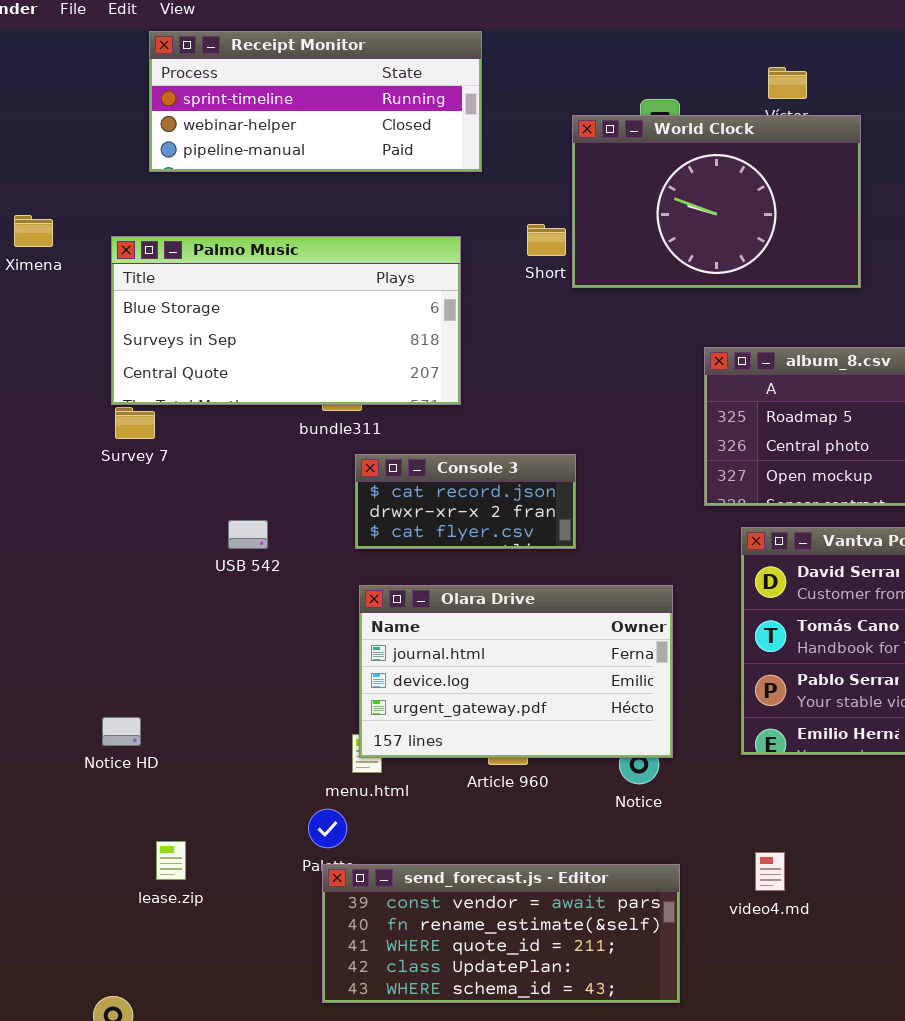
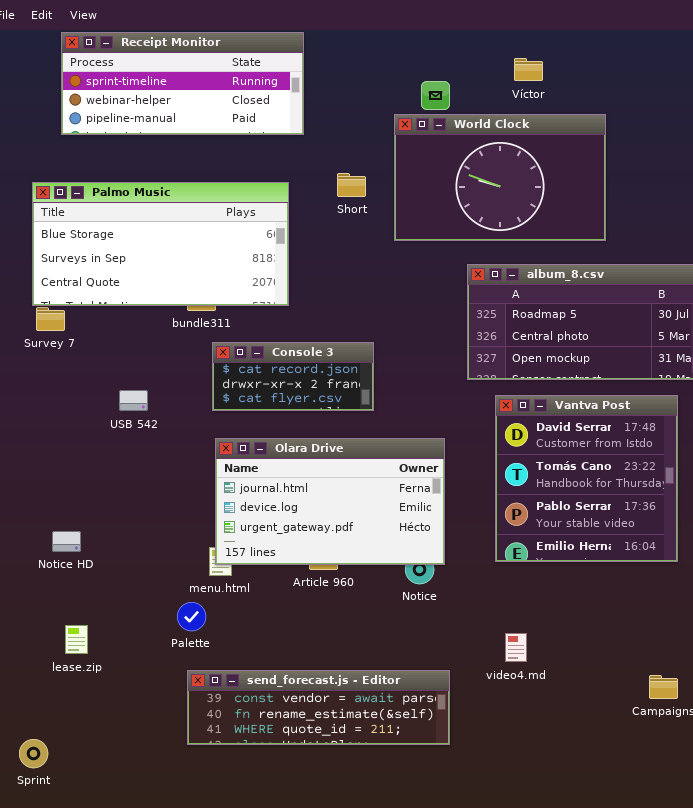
World Clock: [572,115,861,288] -> [394,114,606,241], moved
Notice HD: [102,717,141,746] -> [52,531,81,552], moved
send_forecast.js - Editor: [322,864,680,1003] -> [187,670,450,745], resized

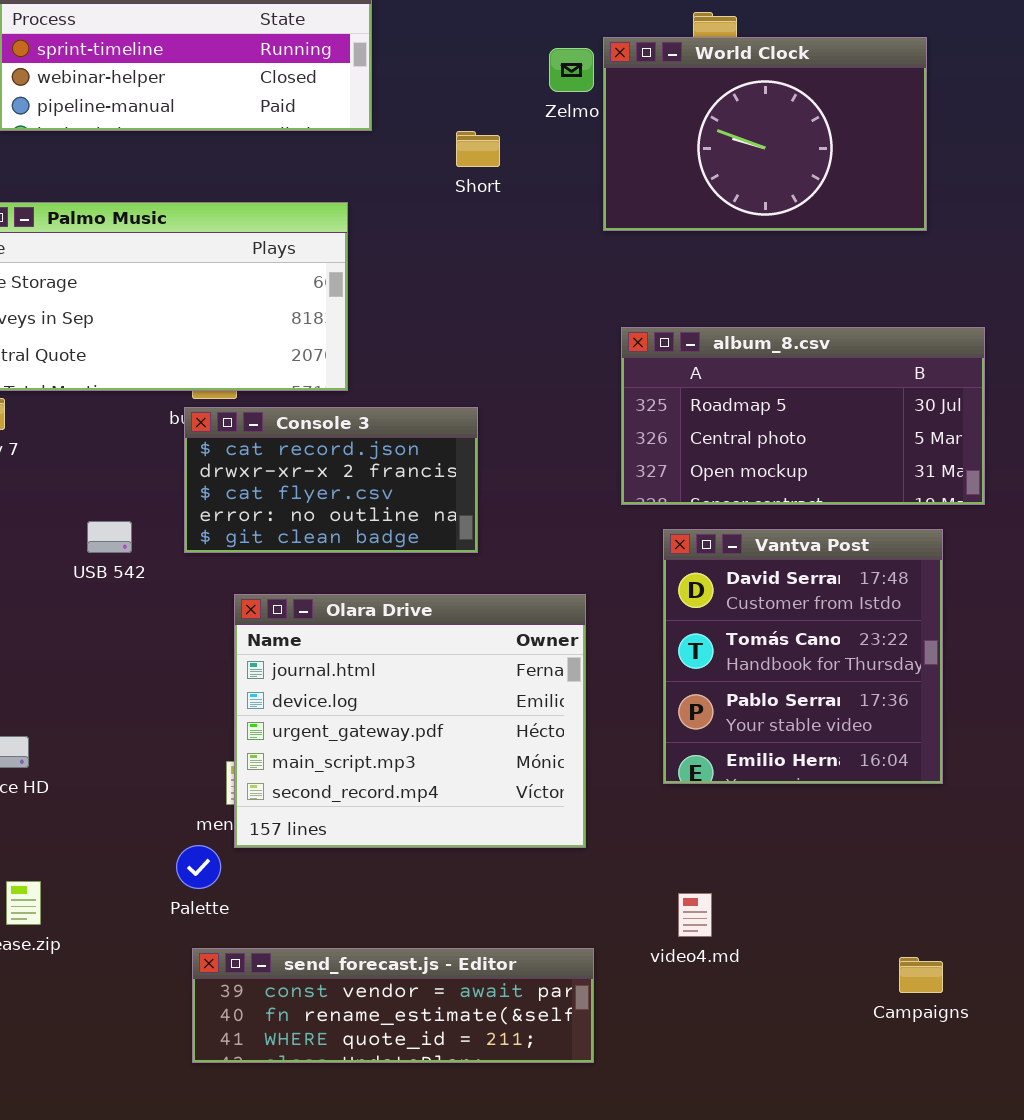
World Clock: [394,114,606,241] -> [603,37,927,231], moved
Short: [337,173,366,197] -> [456,131,500,167], moved
Console 3: [212,342,374,411] -> [184,407,478,553], resized
Olara Drive: [215,438,445,565] -> [234,594,586,848], resized

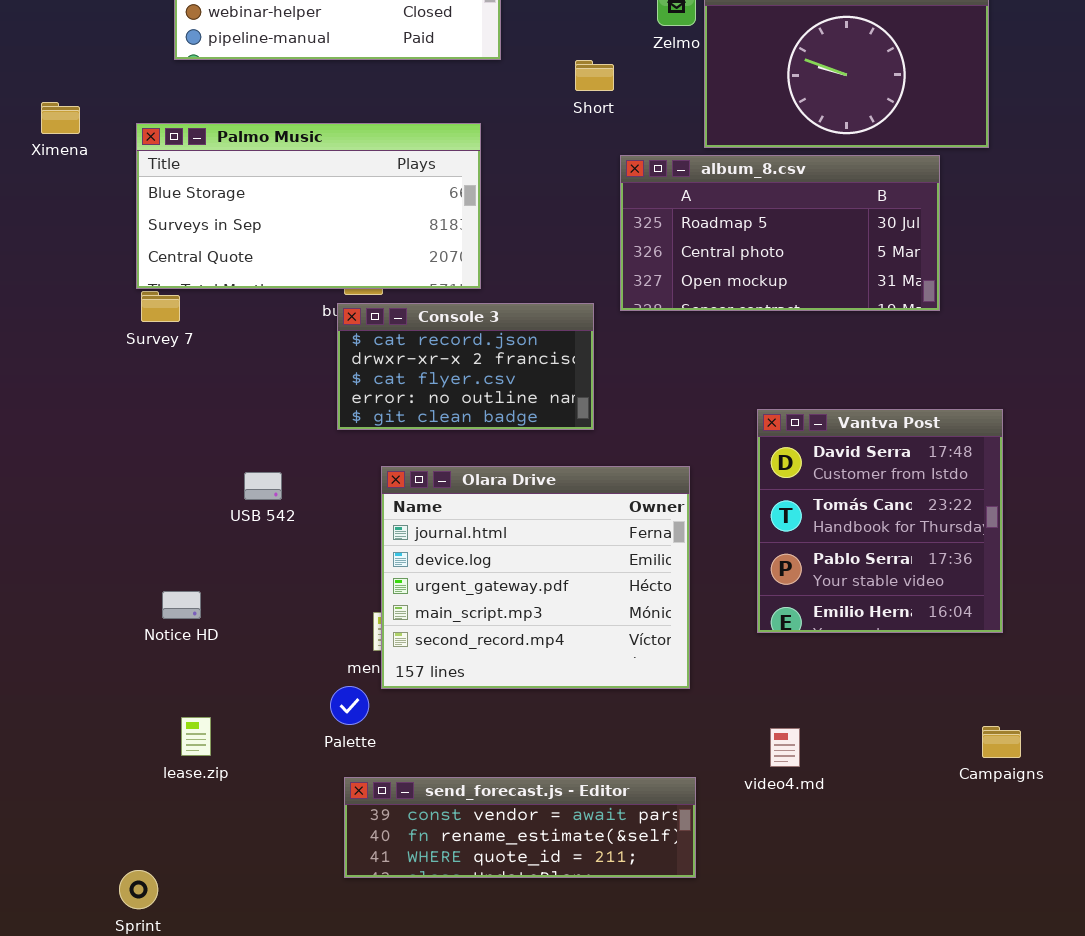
album_8.csv: [621,327,985,505] -> [620,155,940,311], moved
USB 542: [87,521,132,553] -> [244,472,282,500], moved
Campaigns: [899,957,943,993] -> [982,726,1021,758], moved

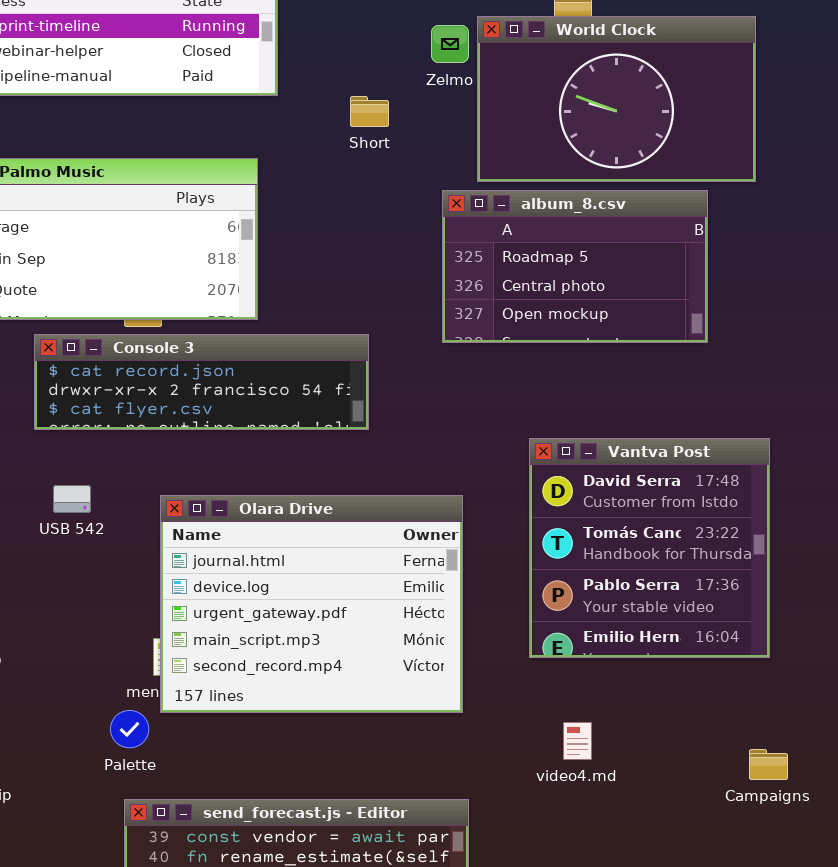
album_8.csv: [620,155,940,311] -> [442,190,708,343], resized
Console 3: [337,303,594,430] -> [34,334,369,430], resized
USB 542: [244,472,282,500] -> [53,485,91,513], moved
video4.md: [770,728,800,767] -> [563,722,592,760], moved

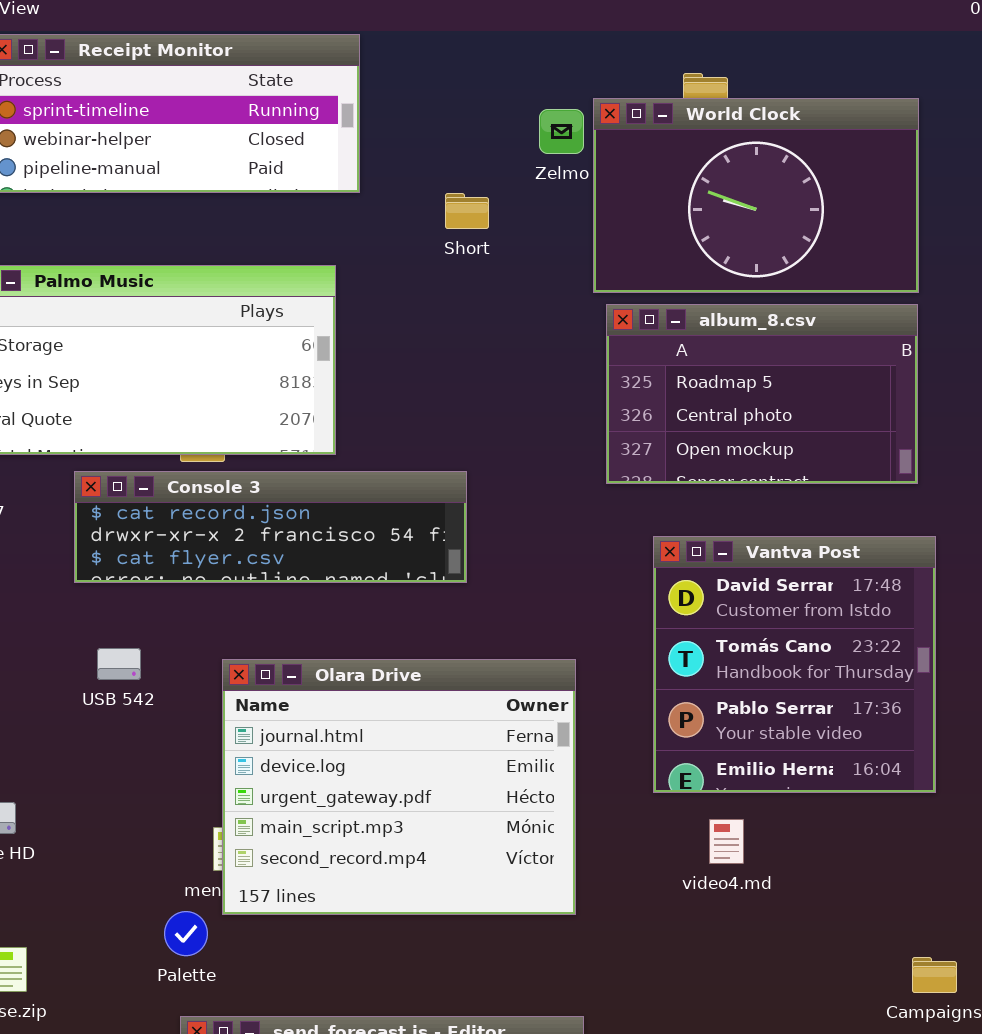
album_8.csv: [442,190,708,343] -> [606,304,918,484], moved
Vantva Post: [529,438,770,658] -> [653,536,936,793], moved
video4.md: [563,722,592,760] -> [709,819,744,864], moved

